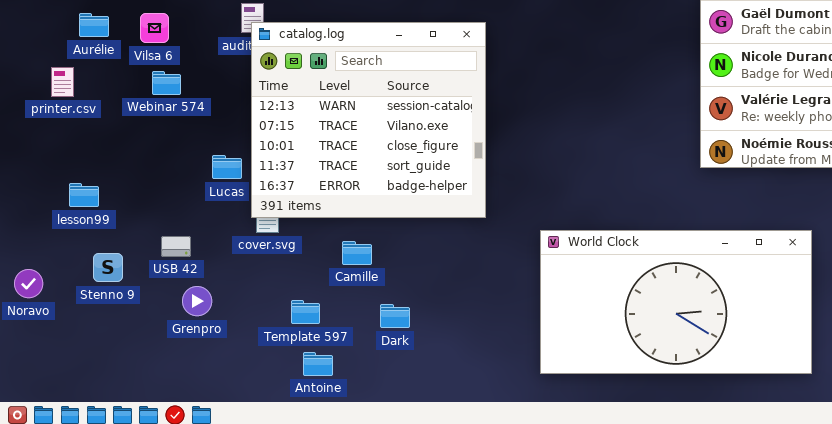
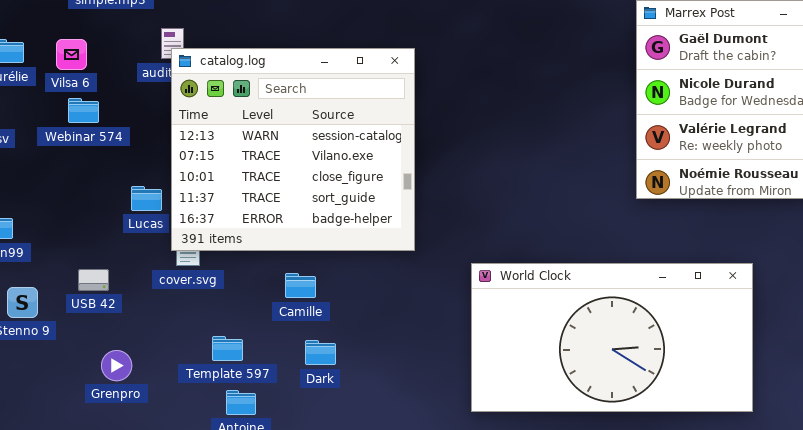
Camille: [342,241,372,265] -> [285,273,316,298], moved
Grenpro: [182,286,212,316] -> [101,350,132,381], moved

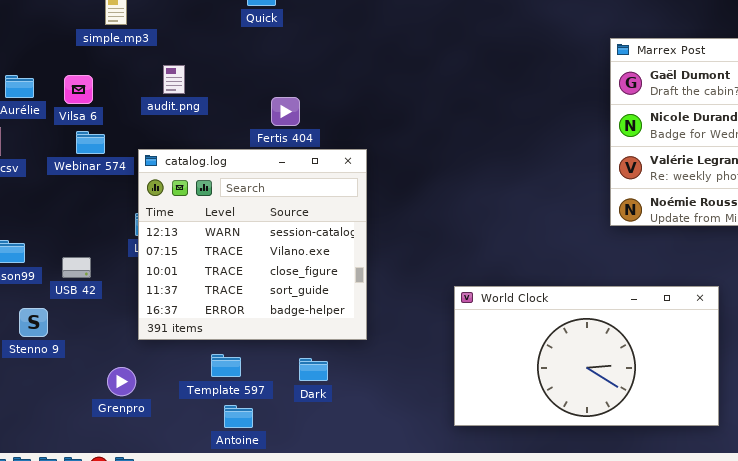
catalog.log: [171,48,415,251] -> [138,149,367,340], moved
USB 42: [78,269,109,291] -> [62,257,91,278], moved

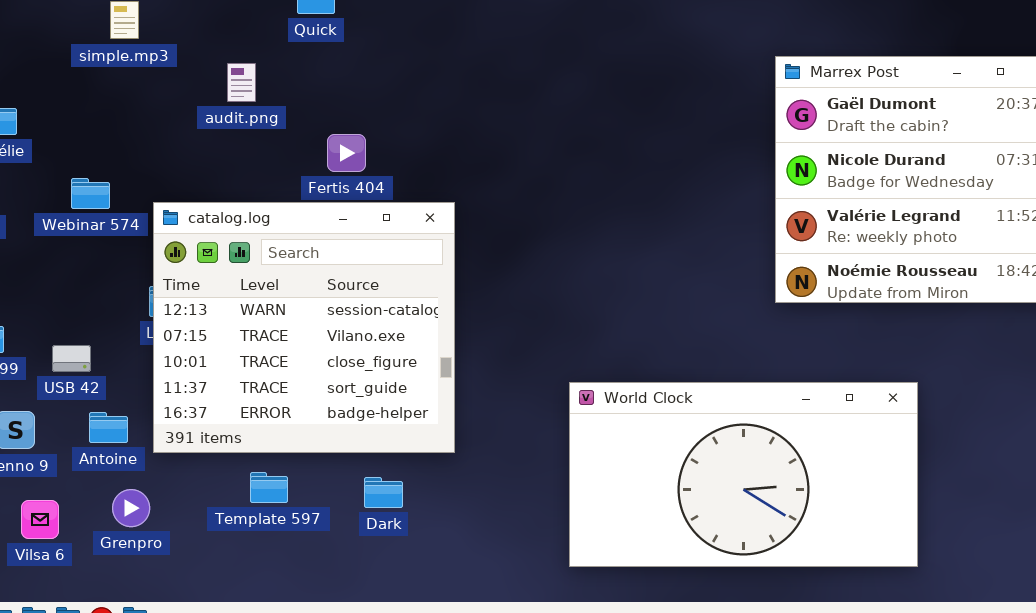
audit.png: [163,65,185,94] -> [227,63,256,102], moved
Vilsa 6: [64,75,93,104] -> [21,500,59,539], moved
Antoine: [224,405,253,428] -> [89,412,128,443], moved

